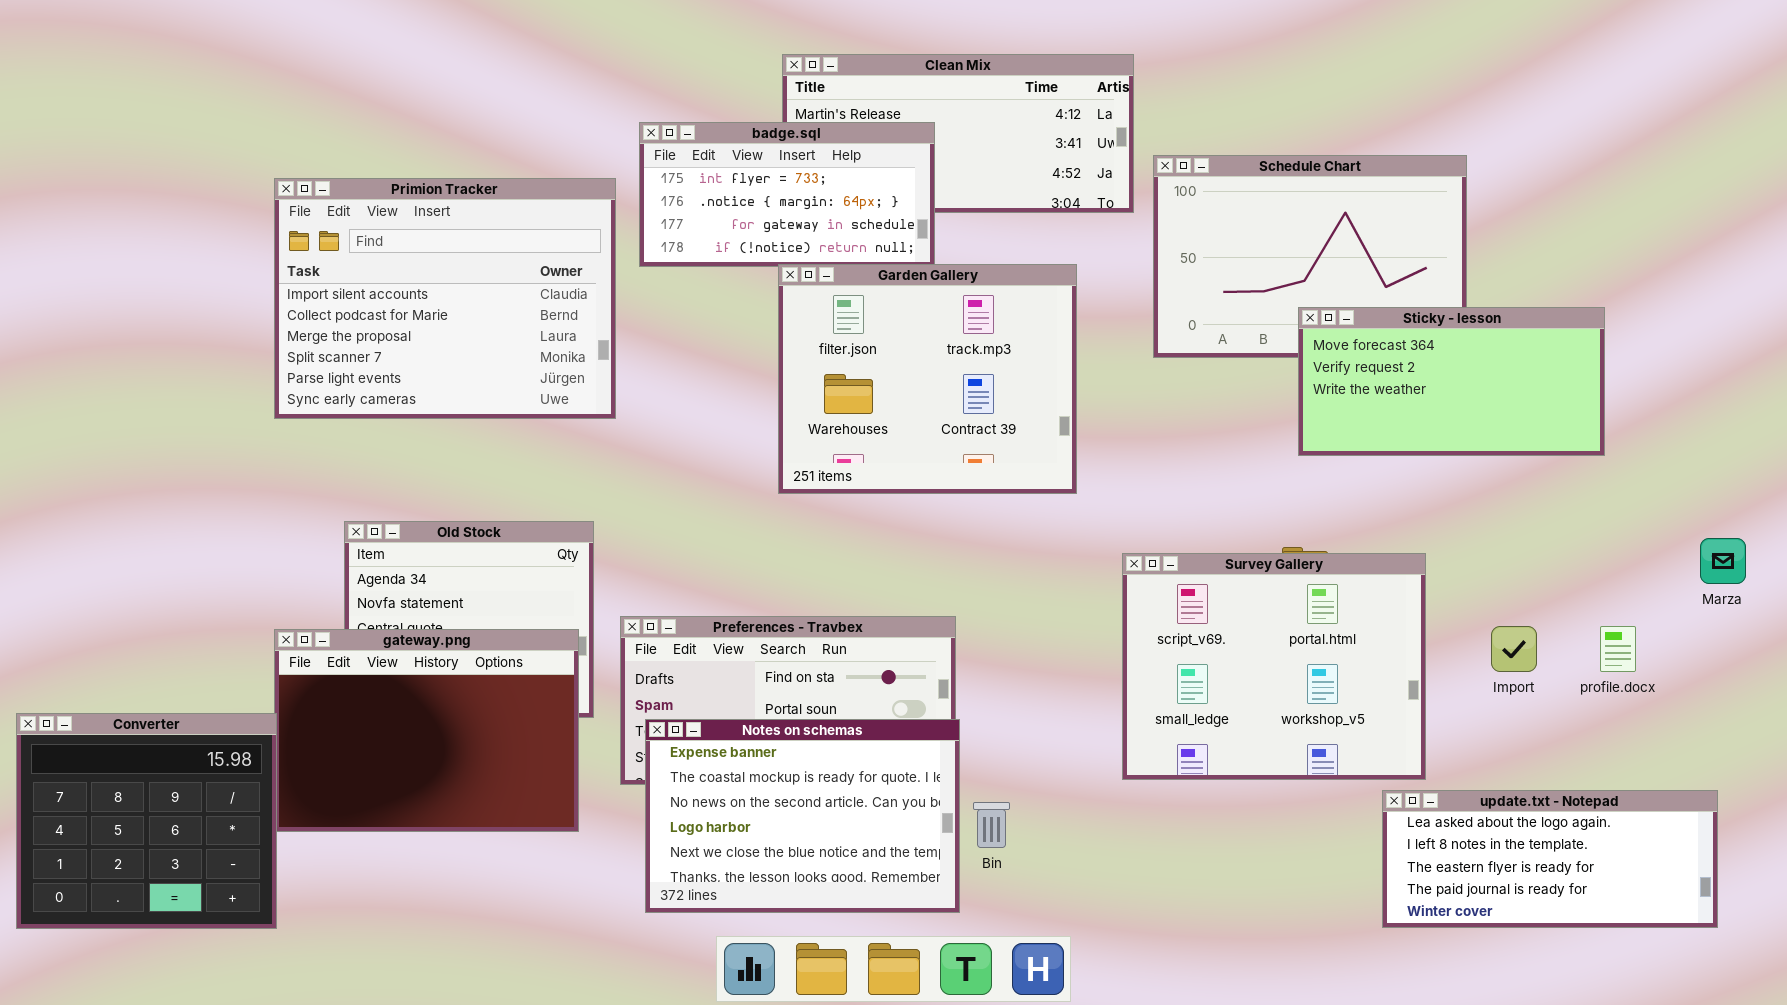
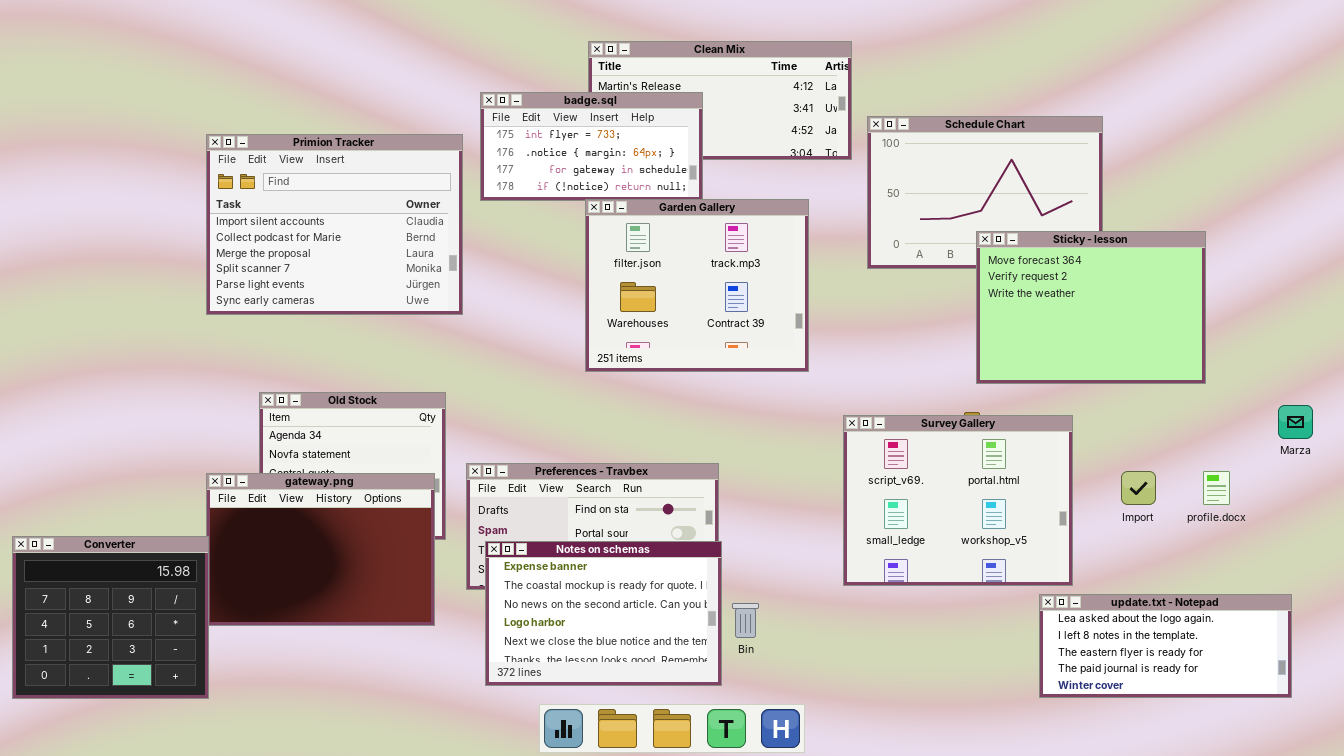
Sticky - lesson: [1298,307,1605,456] -> [976,231,1206,384], resized

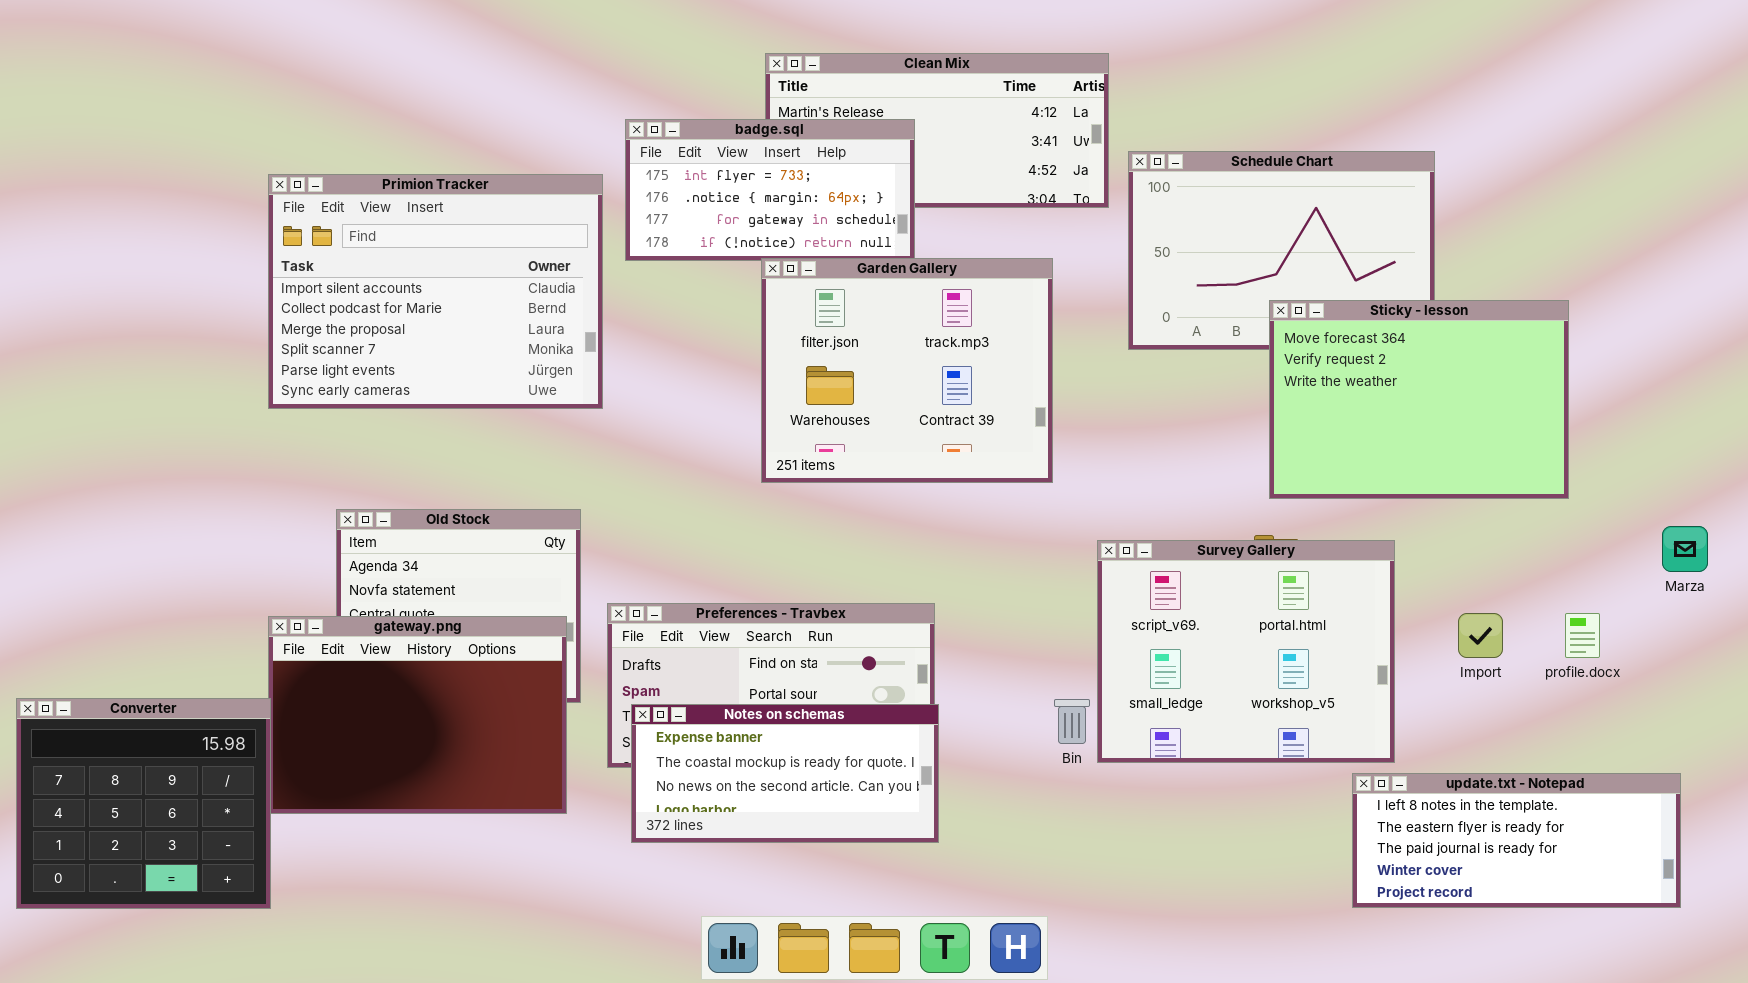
Notes on schemas: [485,541,722,686] -> [631,704,939,843], resized
update.txt - Notepad: [1039,594,1292,698] -> [1352,773,1681,908], scrolled down 1 row
Bin: [732,603,759,638] -> [1054,699,1090,744], moved

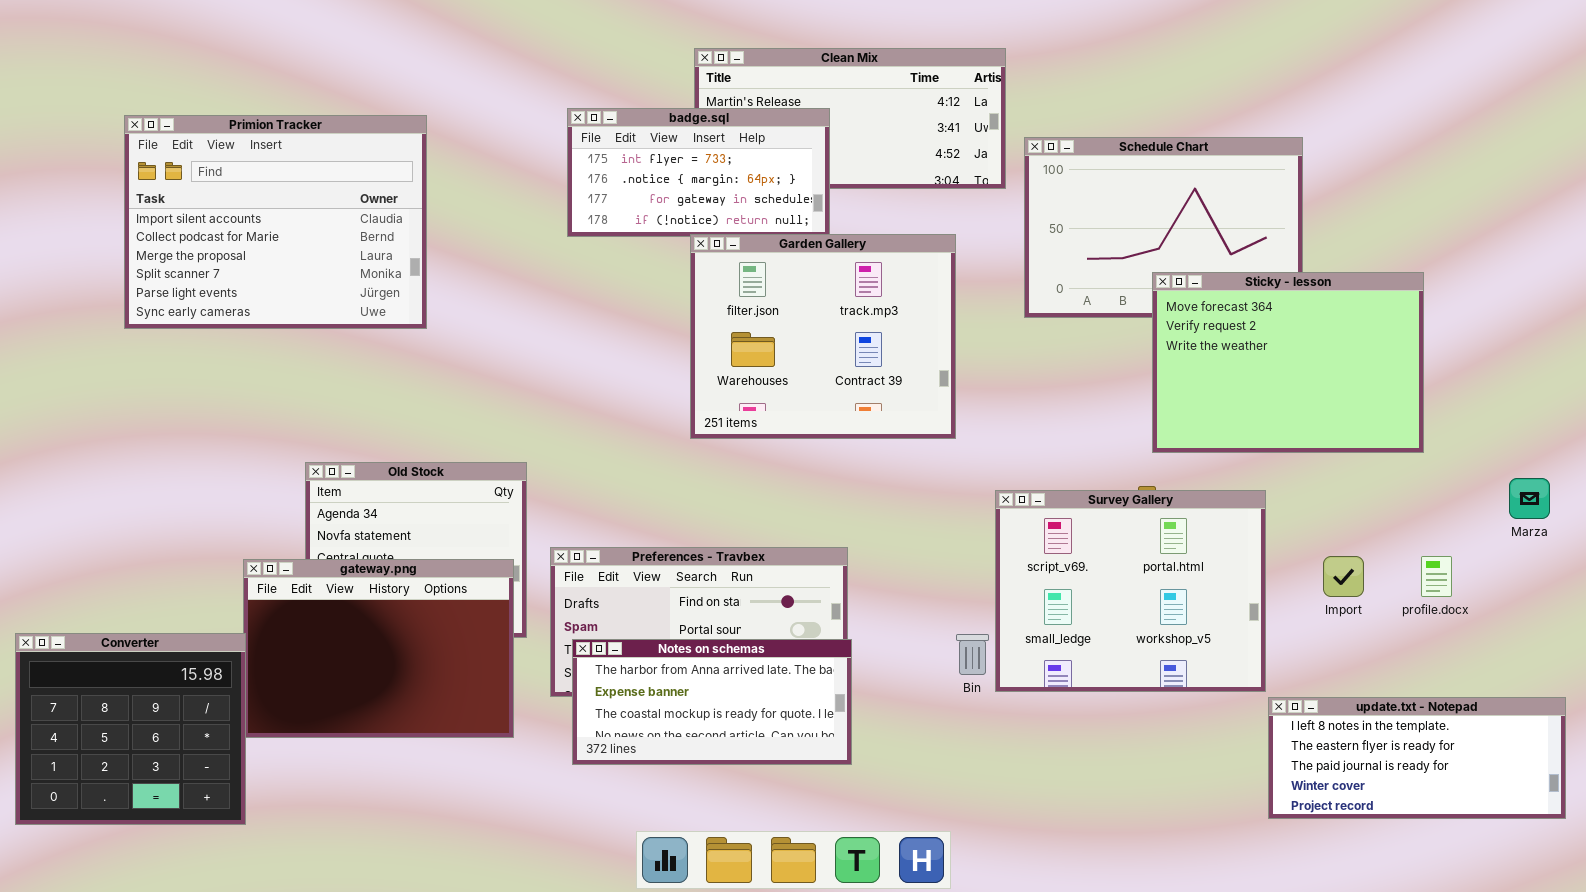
Primion Tracker: [268,174,603,409] -> [124,115,427,329], moved
Notes on schemas: [631,704,939,843] -> [572,639,852,765], scrolled up 1 row
update.txt - Notepad: [1352,773,1681,908] -> [1268,697,1566,819], moved

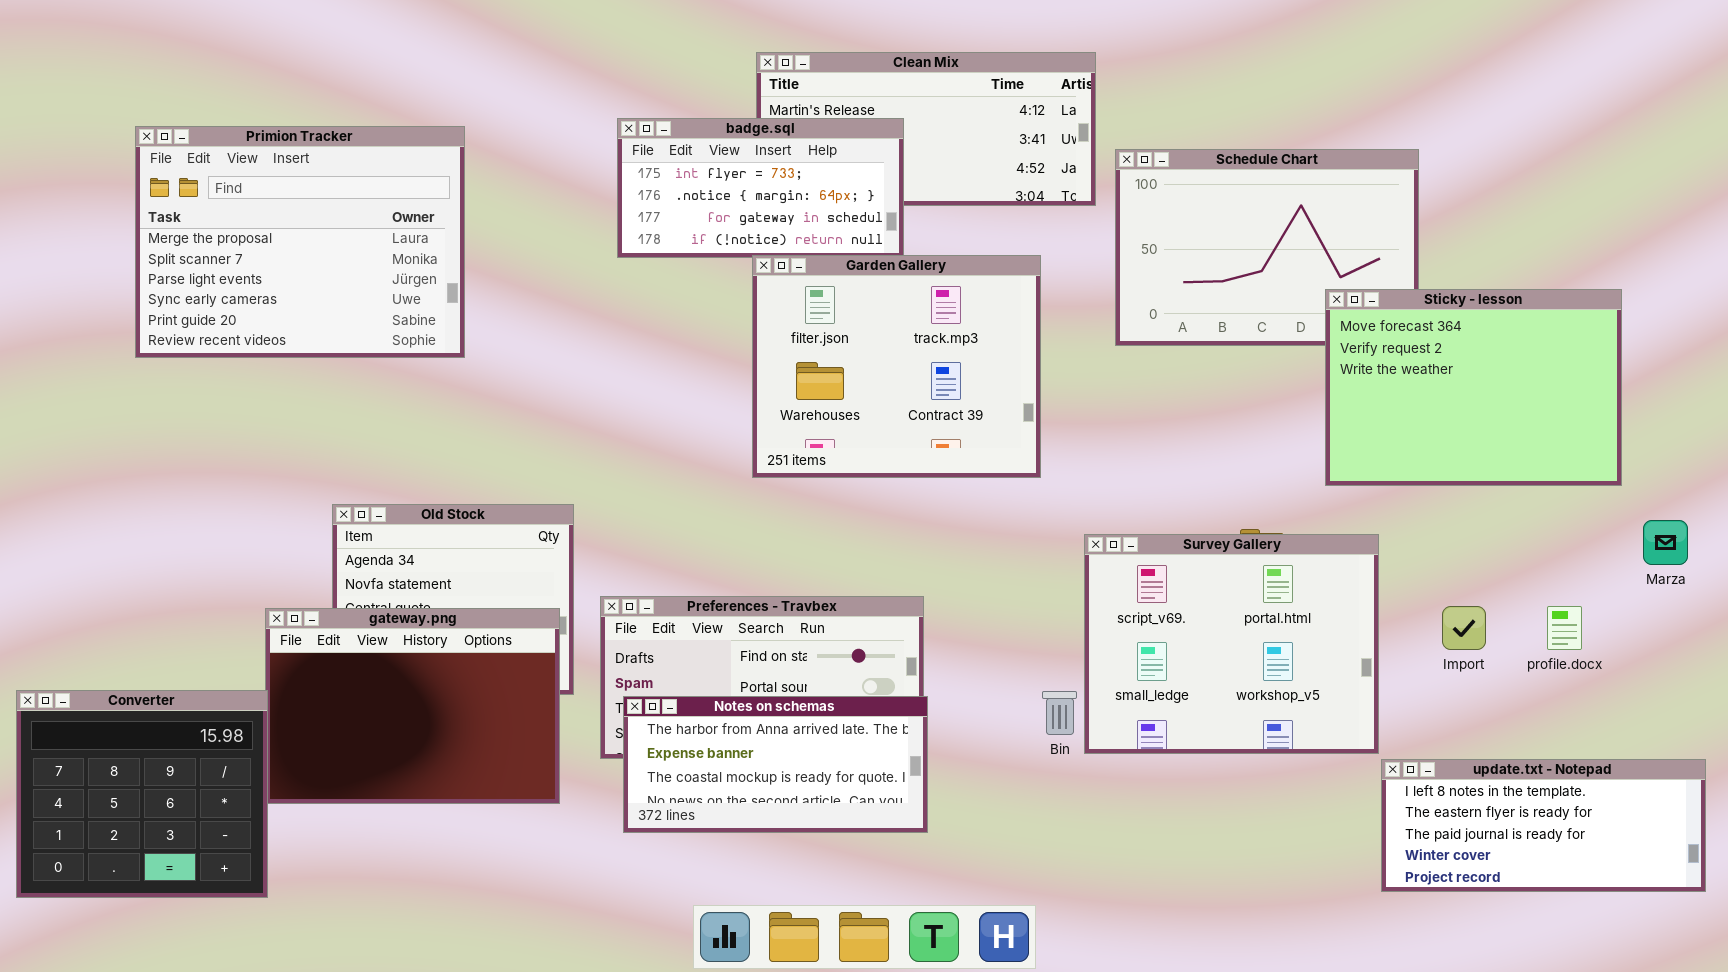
Primion Tracker: [124,115,427,329] -> [135,126,465,358], scrolled down 2 rows
Sticky - lesson: [1152,272,1424,453] -> [1325,289,1622,486], moved

